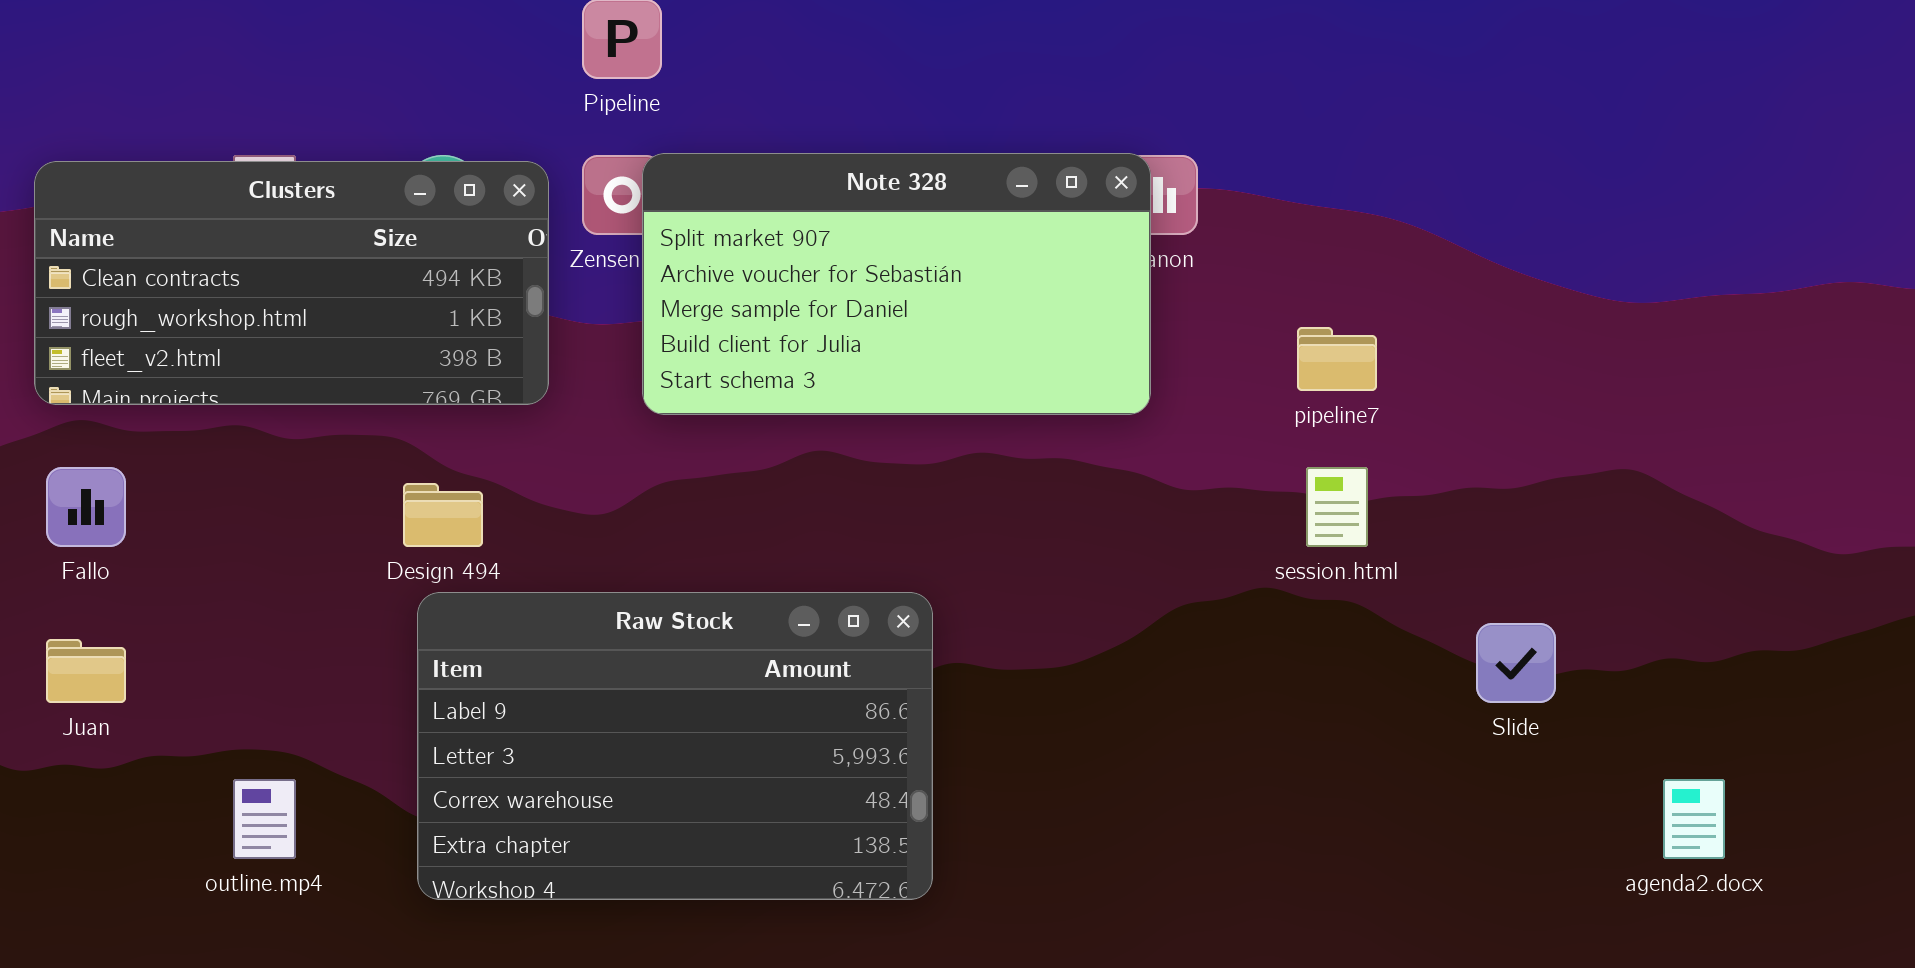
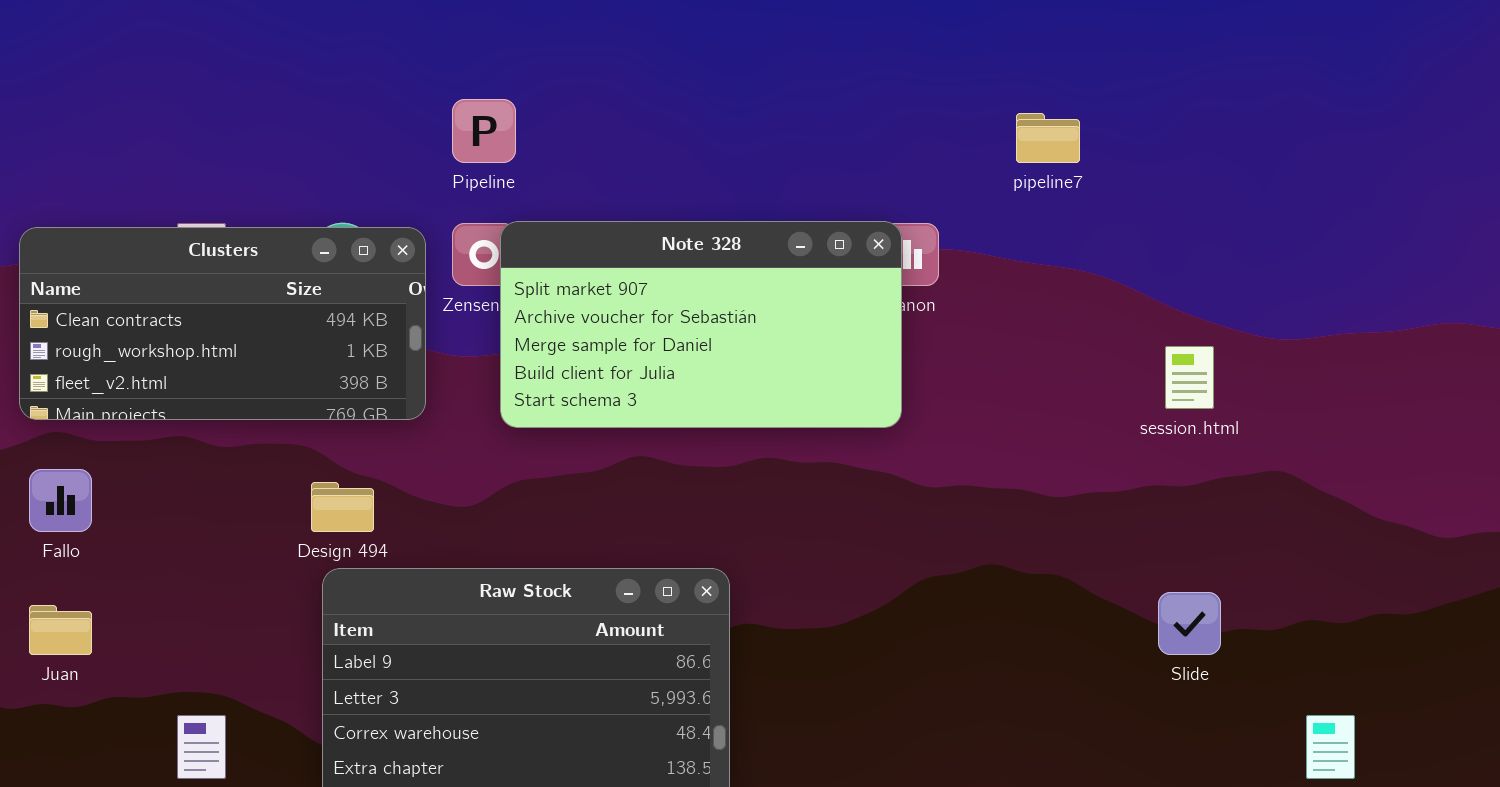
pipeline7: [1297,327,1377,391] -> [1016,113,1080,163], moved
session.html: [1306,467,1368,547] -> [1165,346,1214,409], moved

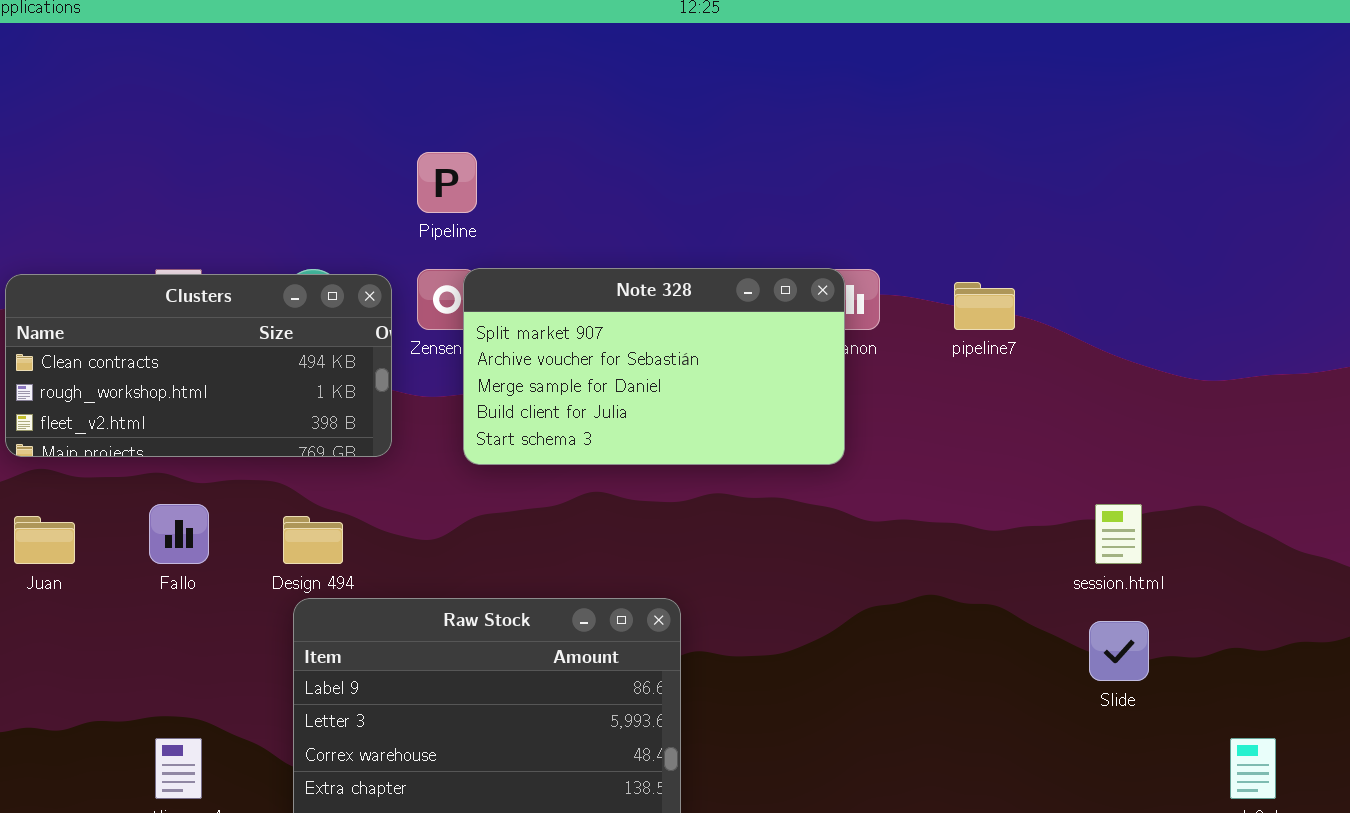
pipeline7: [1016,113,1080,163] -> [954,282,1015,330], moved
session.html: [1165,346,1214,409] -> [1095,504,1142,564], moved
Fallo: [29,469,92,532] -> [149,504,209,564], moved
Juan: [29,605,92,655] -> [14,516,75,564], moved

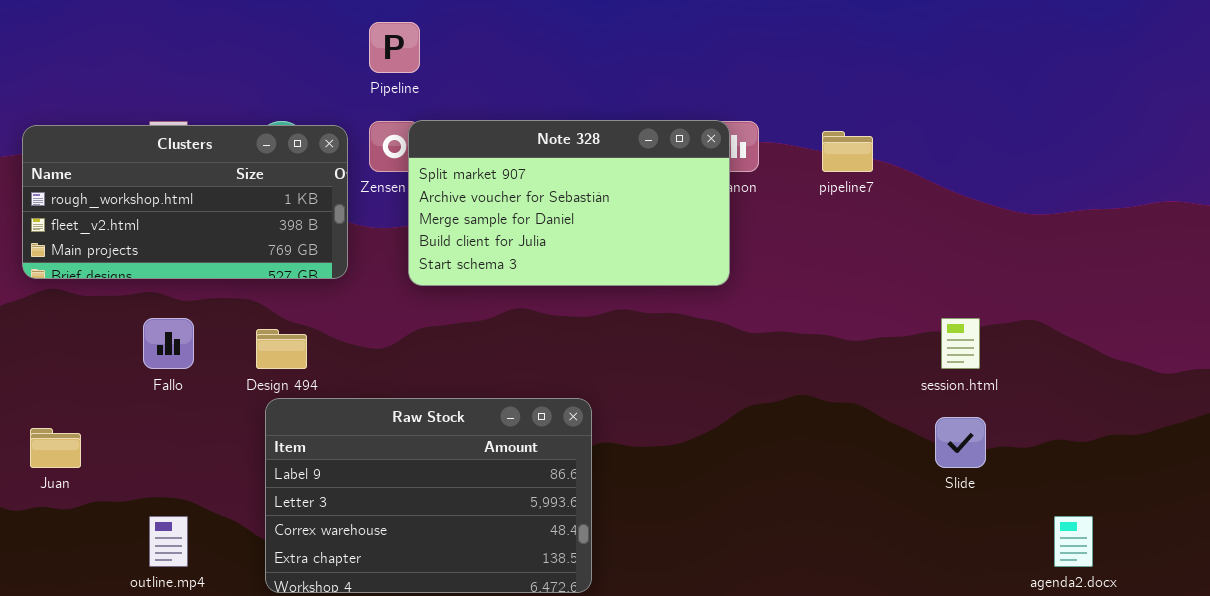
Clusters: [5,274,392,457] -> [22,125,348,279], scrolled down 1 row
Juan: [14,516,75,564] -> [30,428,81,468], moved

